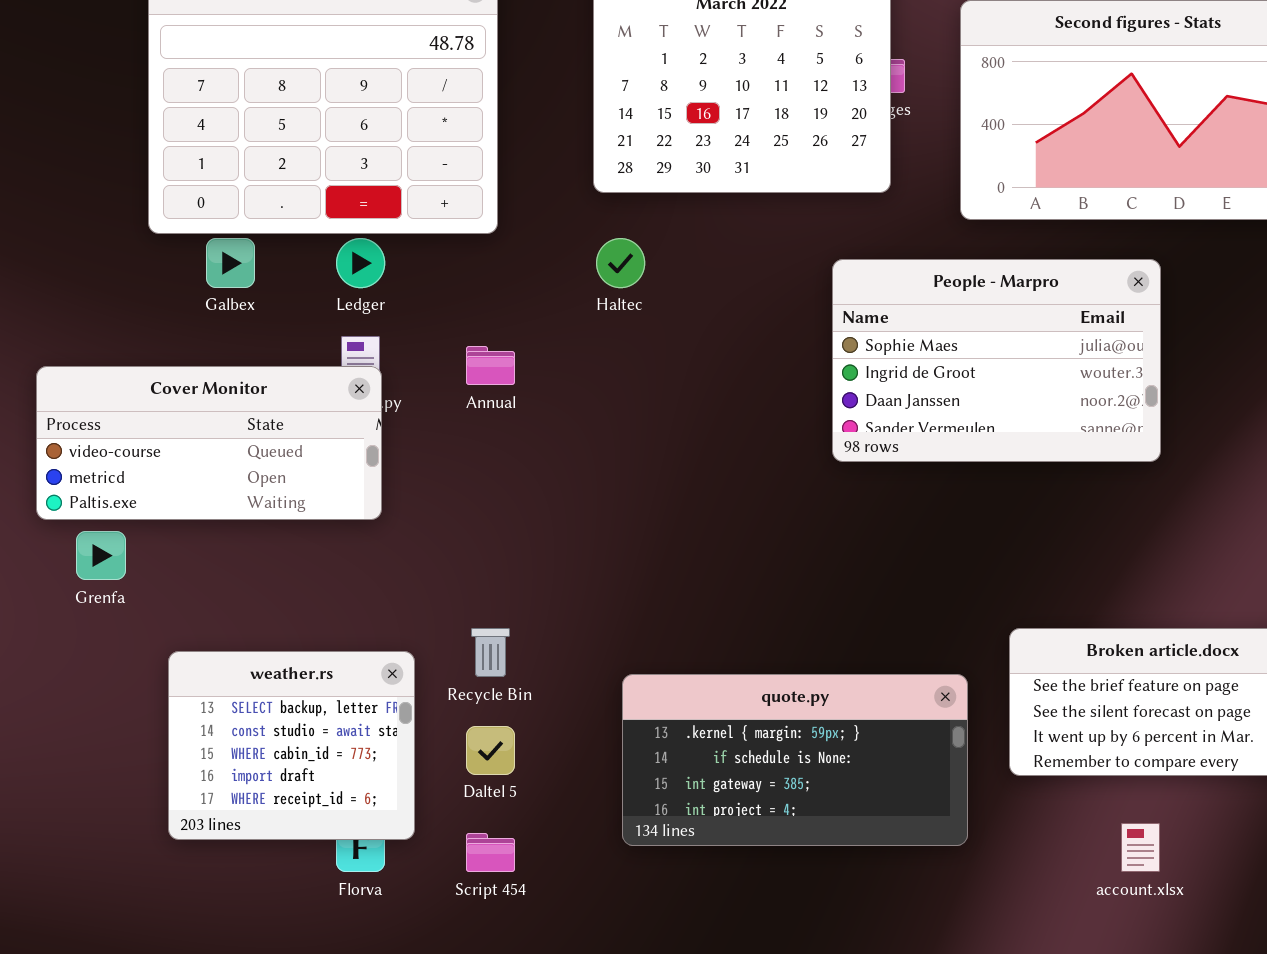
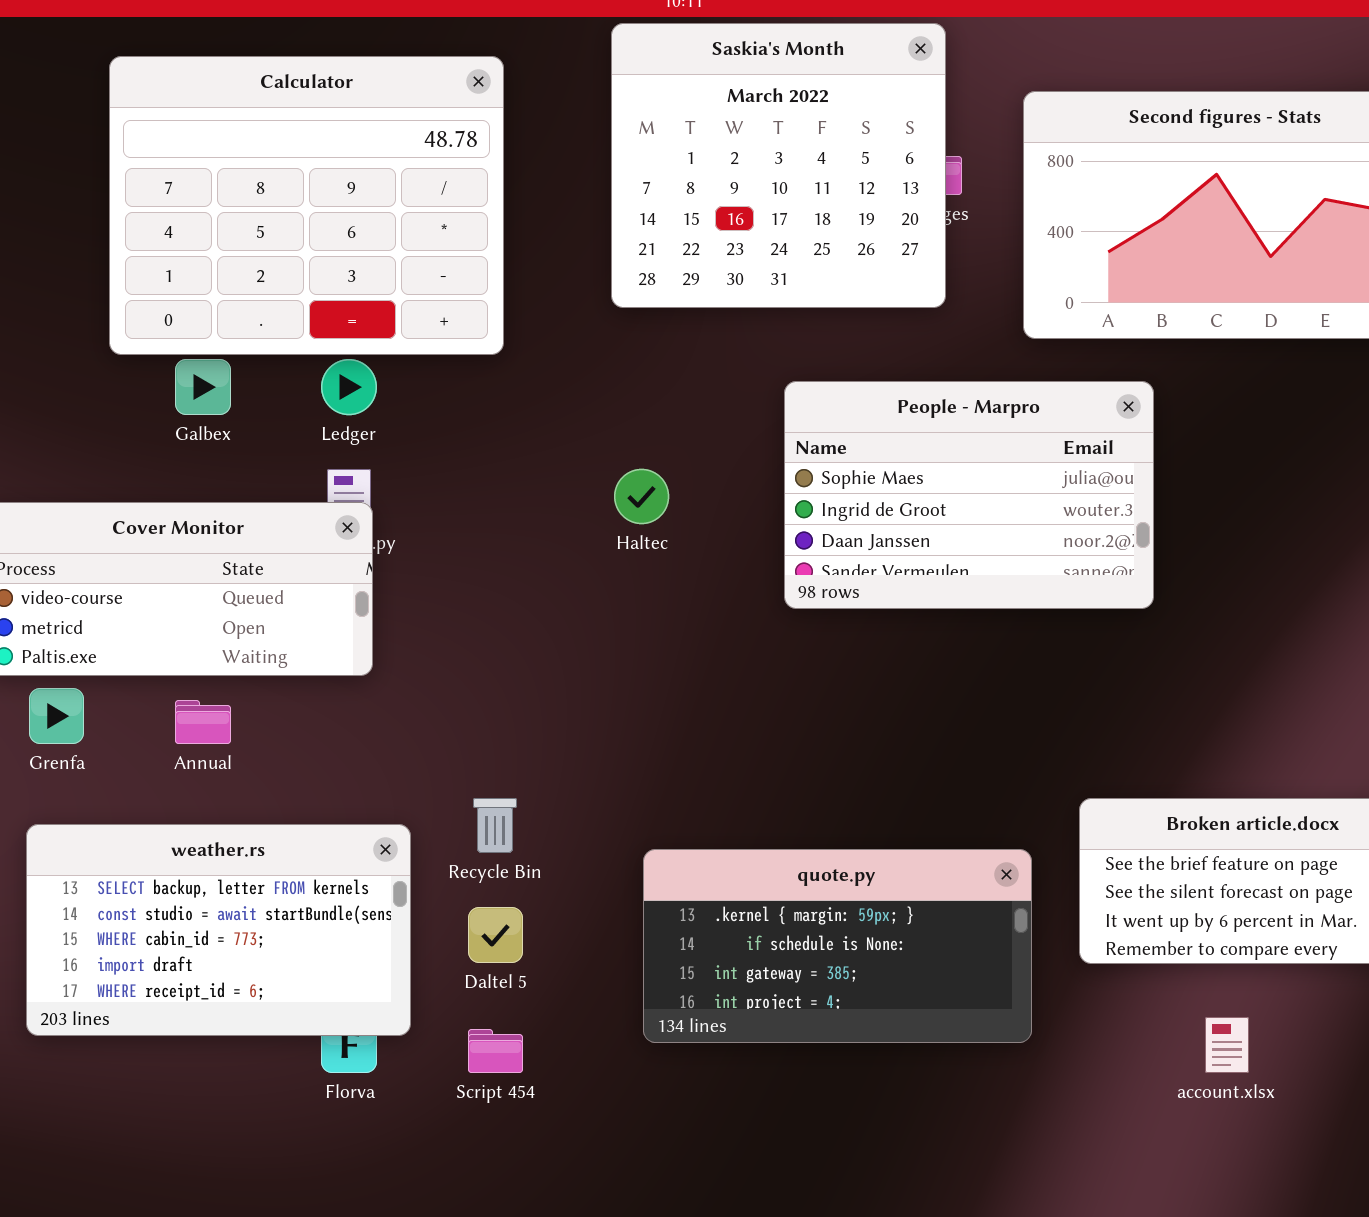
Haltec: [596,238,645,288] -> [614,469,669,524], moved
People - Marpro: [832,259,1161,462] -> [784,381,1154,609], moved
Annual: [466,346,515,385] -> [175,700,231,744], moved
weather.rs: [168,651,415,840] -> [26,824,411,1036], resized

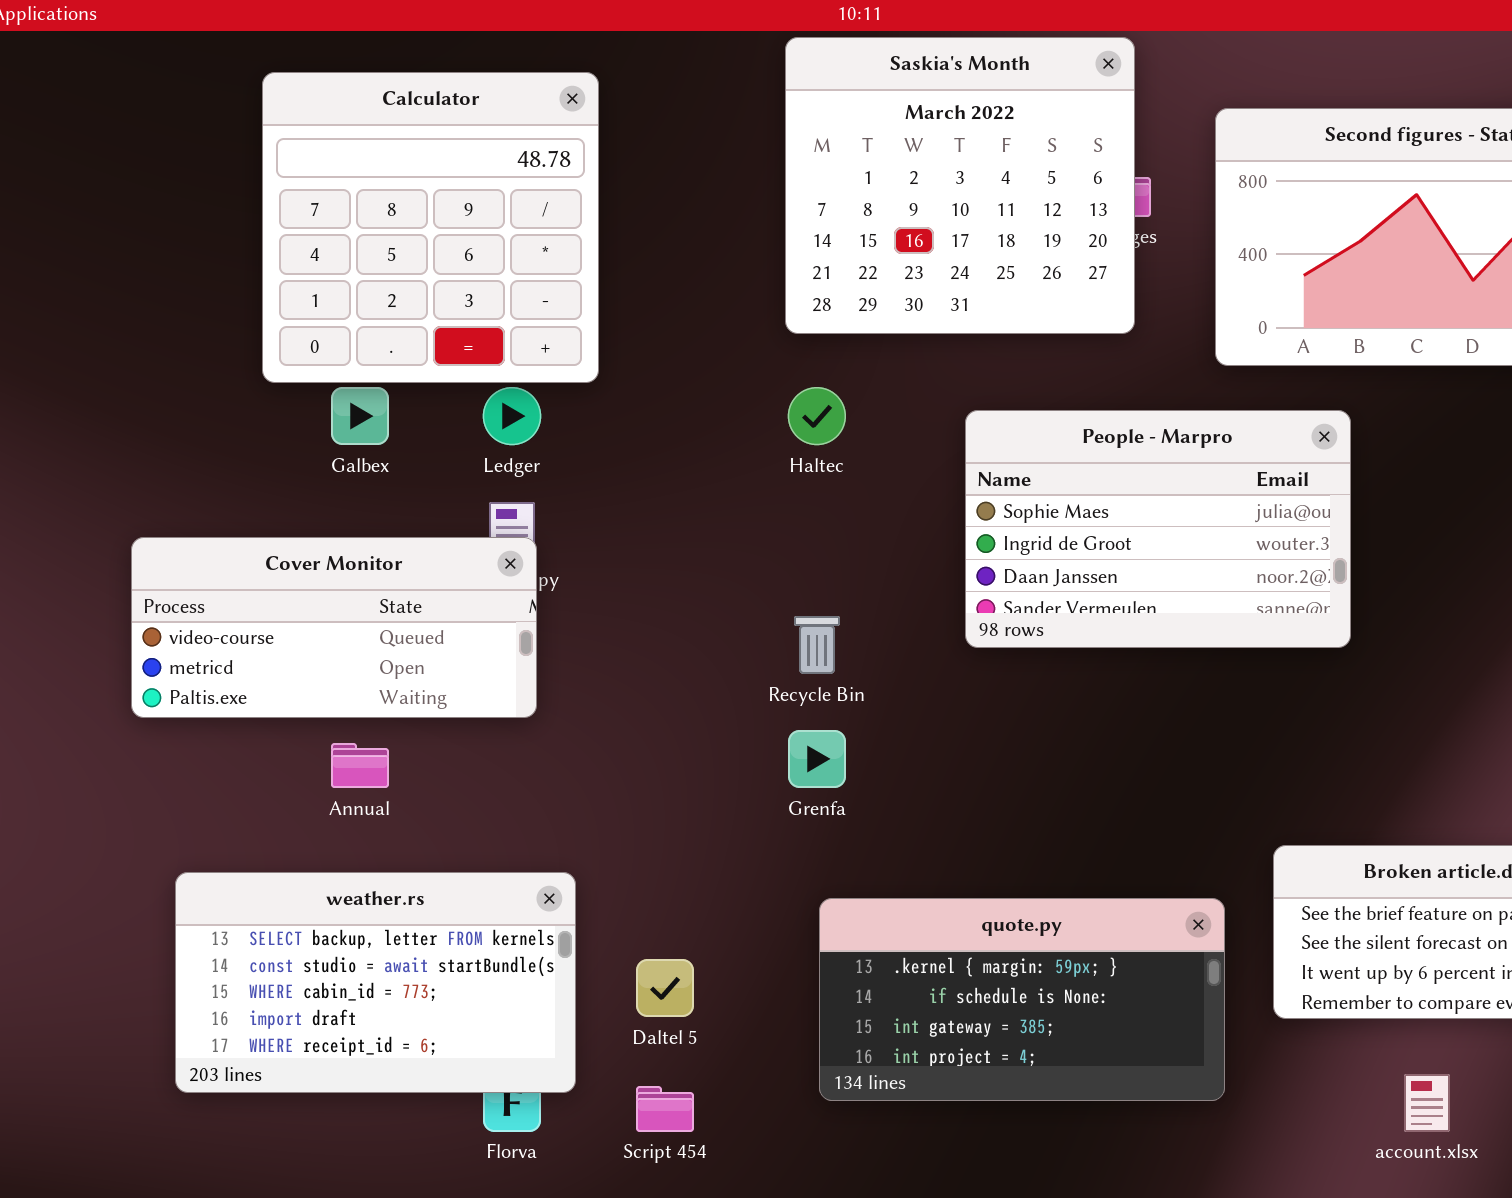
Calculator: [109,56,504,355] -> [262,72,599,383], resized
Haltec: [614,469,669,524] -> [788,387,846,445], moved
Grenfa: [29,688,84,744] -> [788,730,846,788], moved
Recycle Bin: [473,798,517,853] -> [794,616,840,674], moved

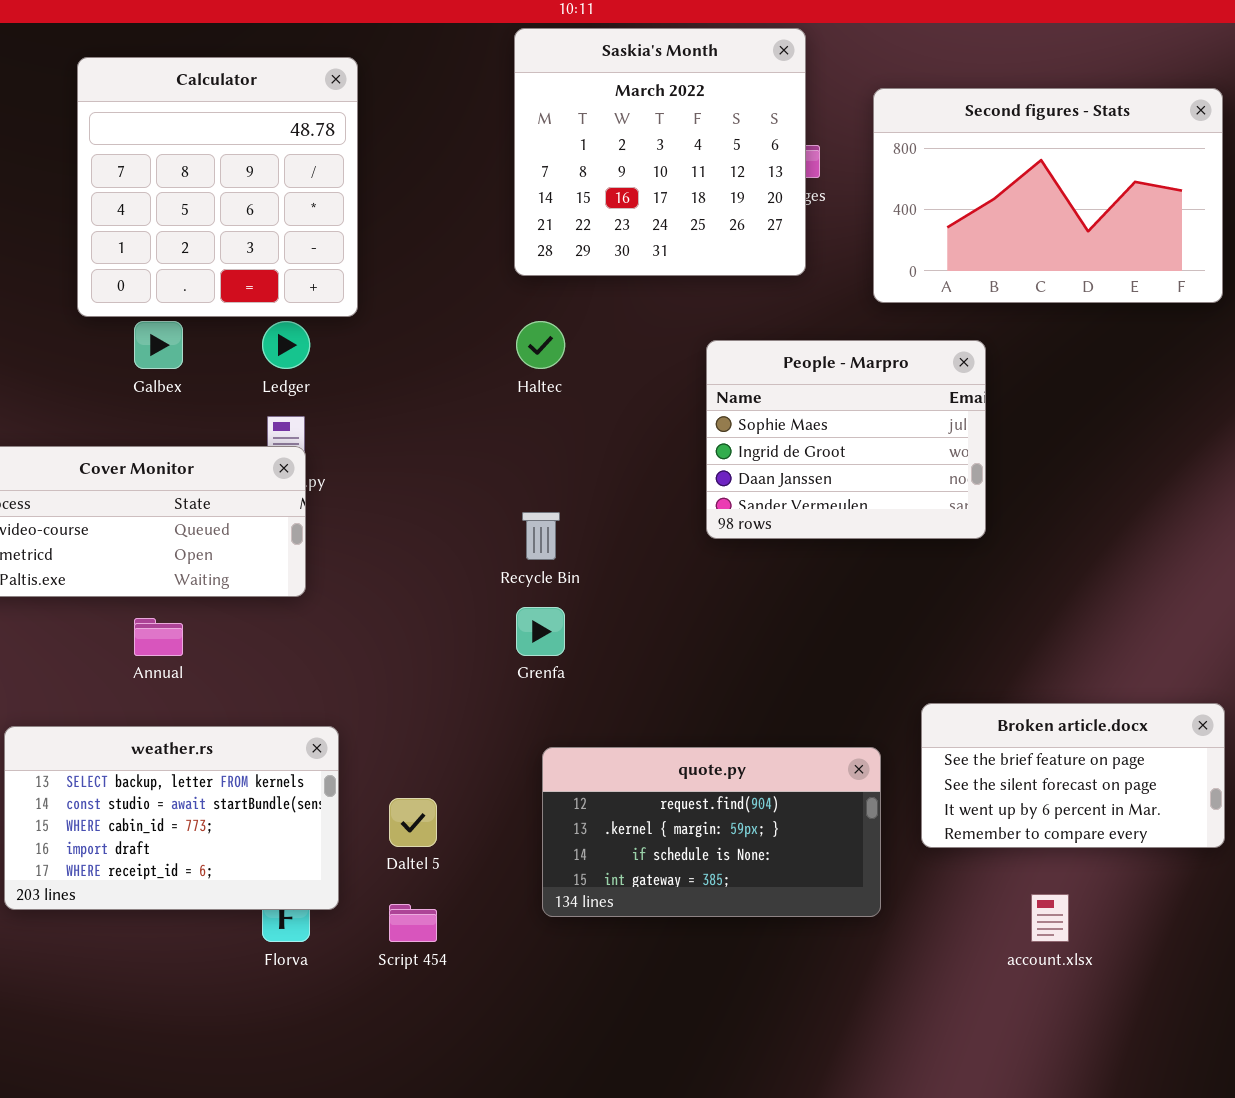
People - Marpro: [965,410,1351,648] -> [706,340,986,539], resized
quote.py: [819,898,1225,1101] -> [542,747,881,917], scrolled up 1 row

